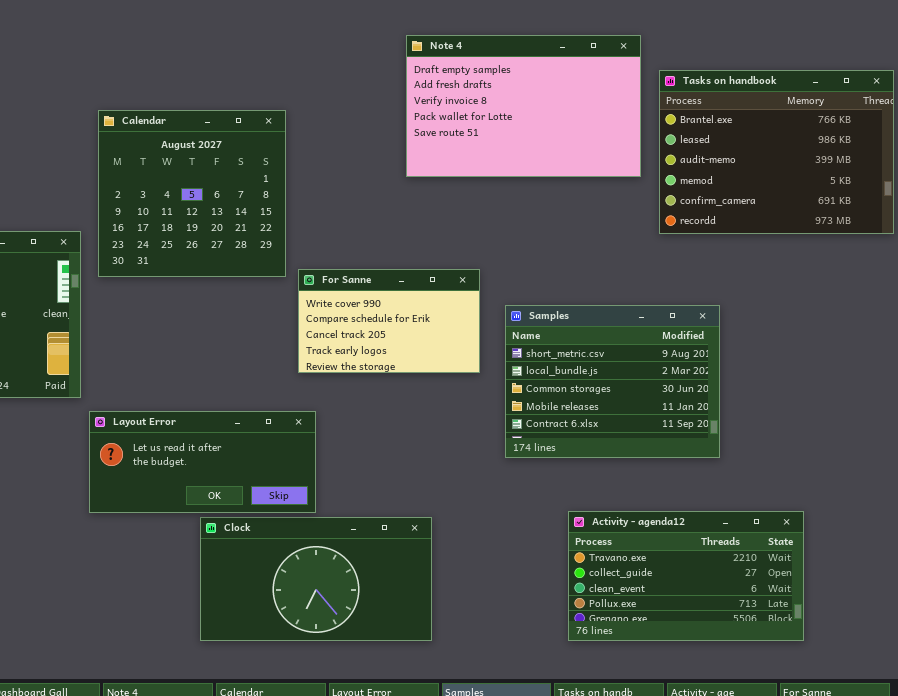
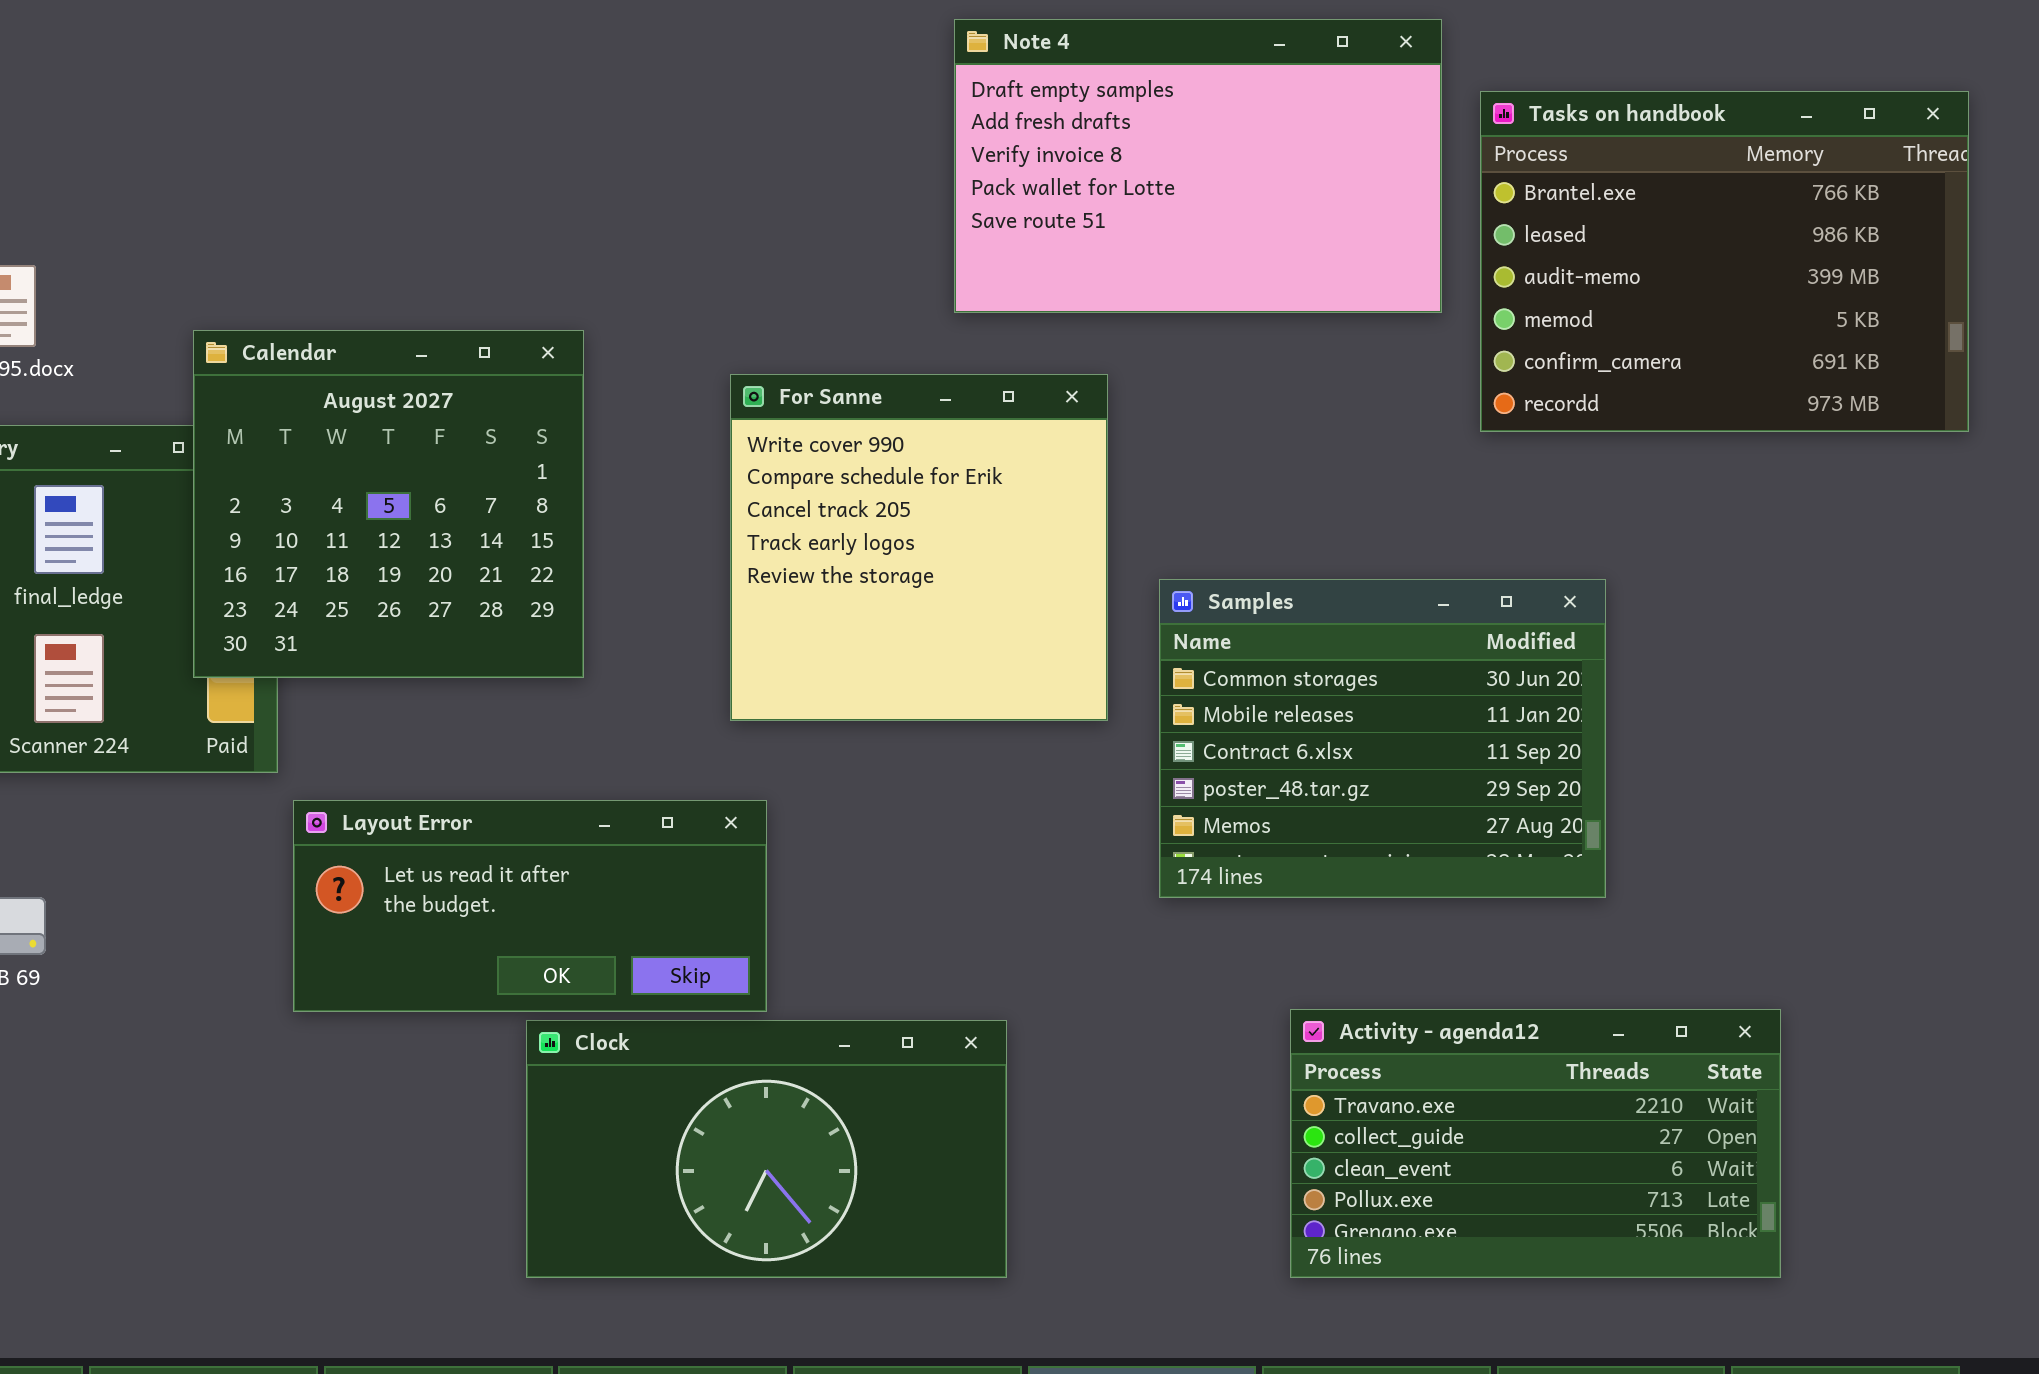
Calendar: [98,110,286,277] -> [193,330,584,678], moved
For Sanne: [298,269,480,373] -> [730,374,1108,721], resized
Samples: [505,305,720,458] -> [1159,579,1606,898], scrolled down 2 rows

